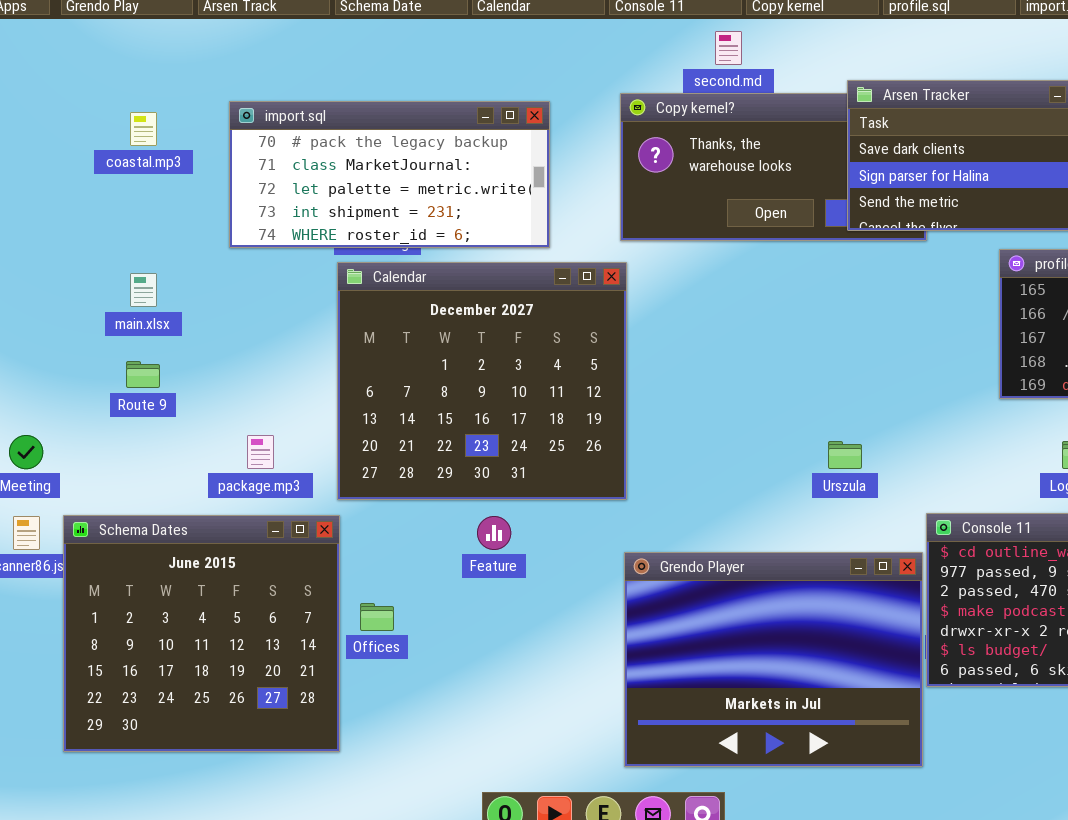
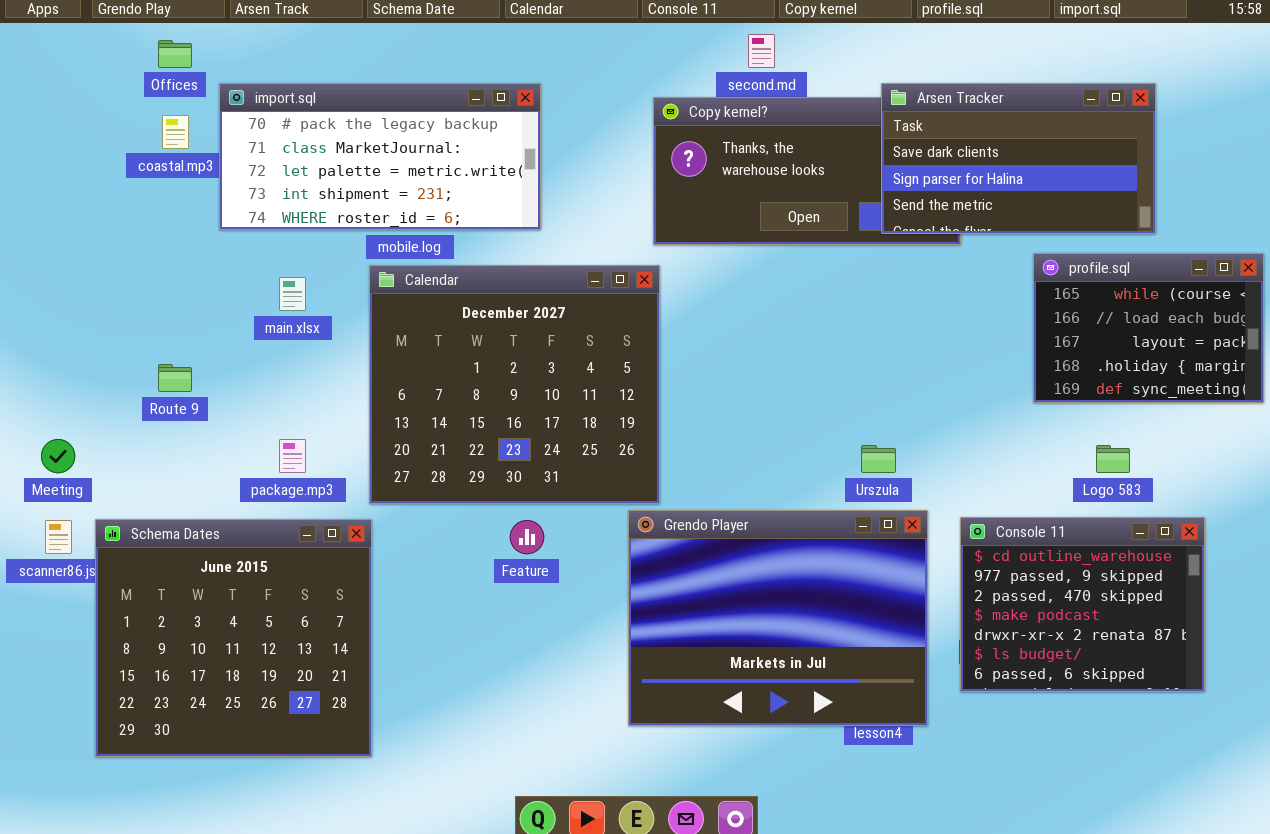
import.sql: [229,101,550,248] -> [219,83,541,230], moved
main.xlsx: [130,273,157,307] -> [279,277,306,311], moved
Grendo Player: [624,552,923,767] -> [628,510,928,726], moved
Offices: [360,603,394,631] -> [158,40,192,68], moved

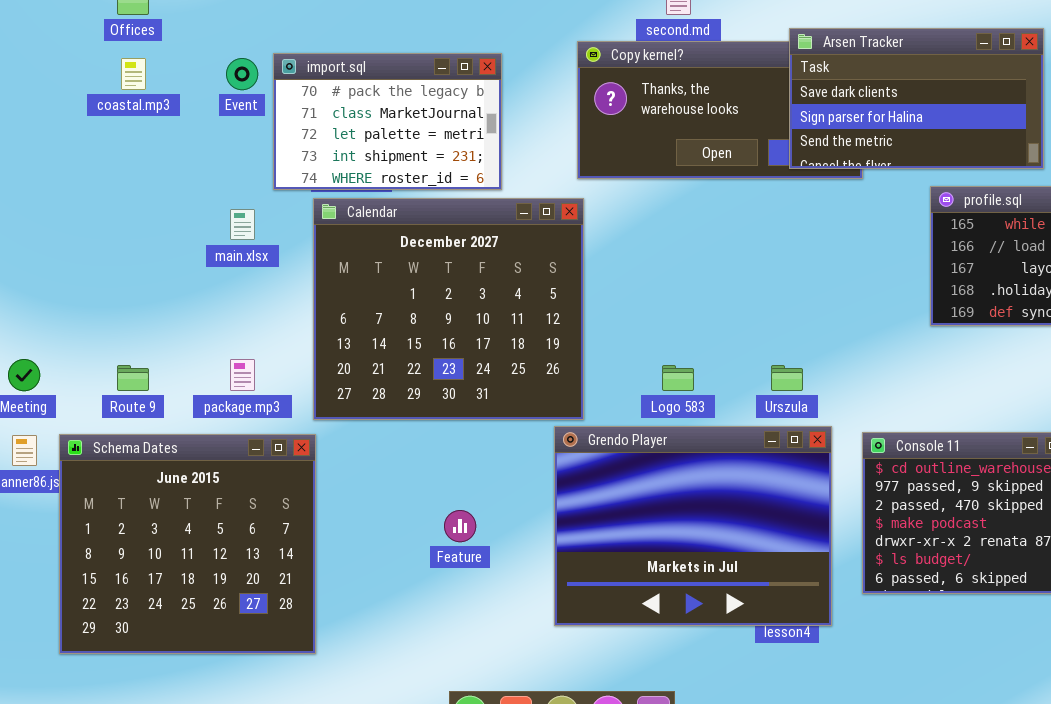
import.sql: [219,83,541,230] -> [273,53,502,190], moved, resized
Route 9: [158,364,192,392] -> [117,365,149,391], moved
Logo 583: [1096,445,1130,473] -> [662,365,694,391], moved
Feature: [510,520,544,554] -> [444,510,476,542], moved

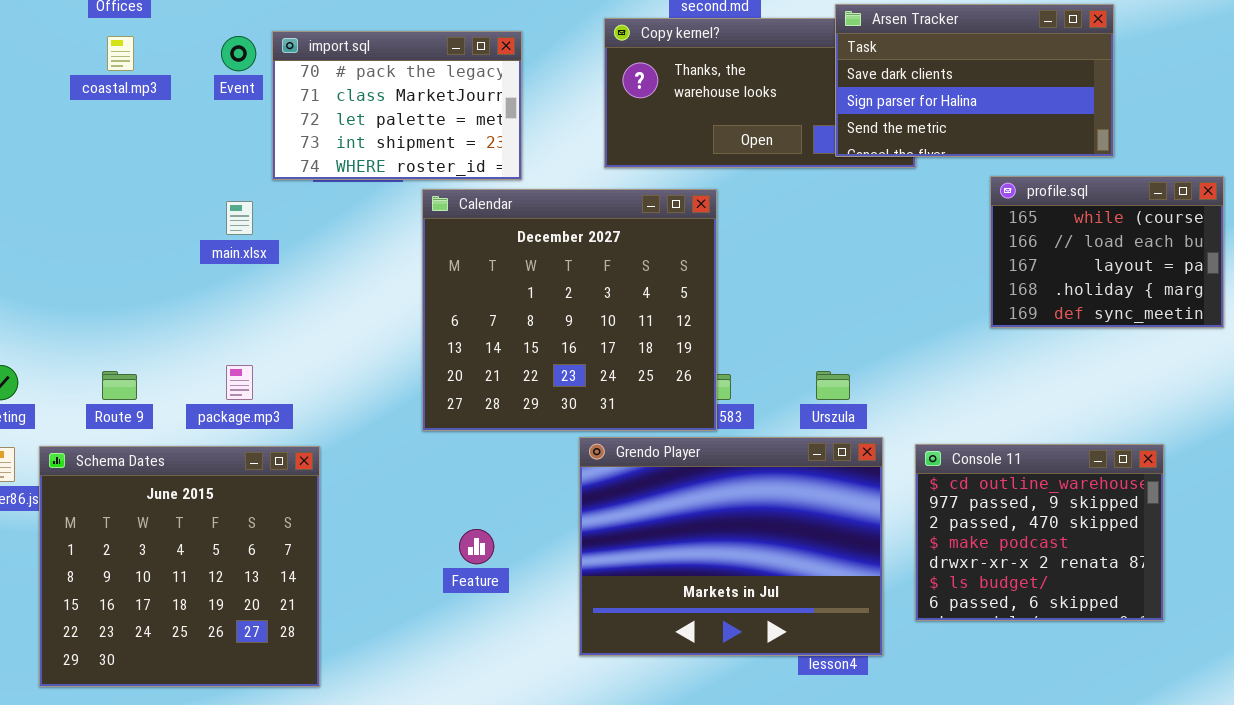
Calendar: [313,198,584,420] -> [422,189,717,431], moved

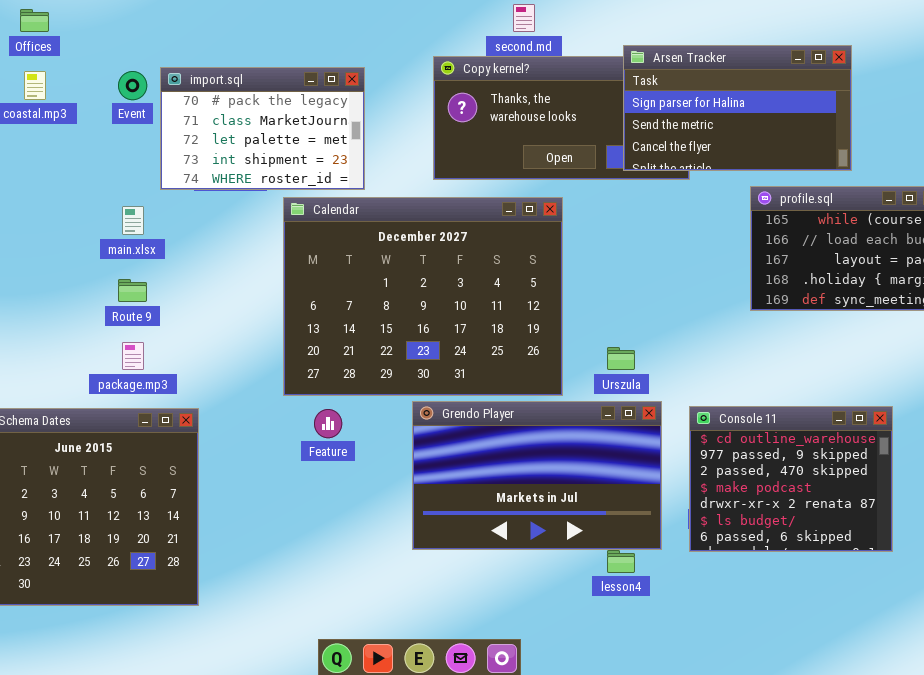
Arsen Tracker: [835,4,1114,157] -> [623,45,852,171], scrolled down 1 row
Calendar: [422,189,717,431] -> [283,197,563,396], resized
Route 9: [102,371,137,400] -> [118,279,147,302], moved
Grendo Player: [579,437,883,656] -> [412,401,662,550], resized
Feature: [459,529,494,564] -> [314,409,342,438], moved

